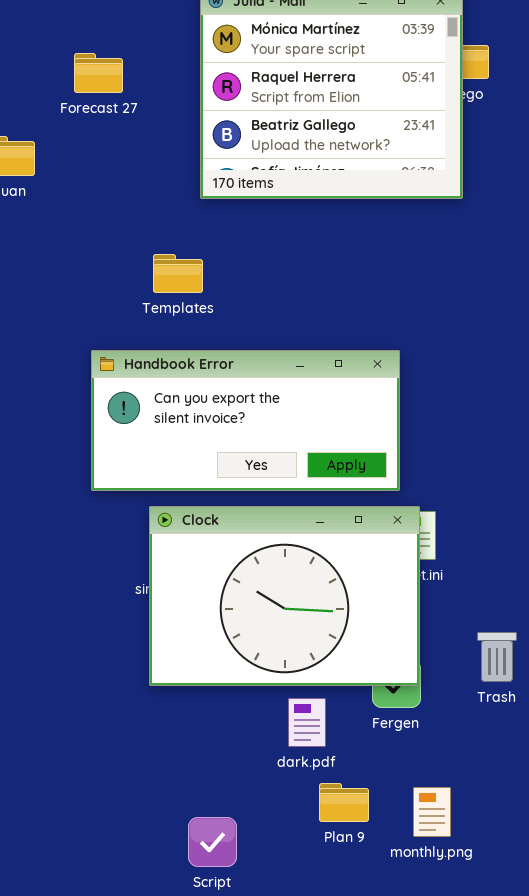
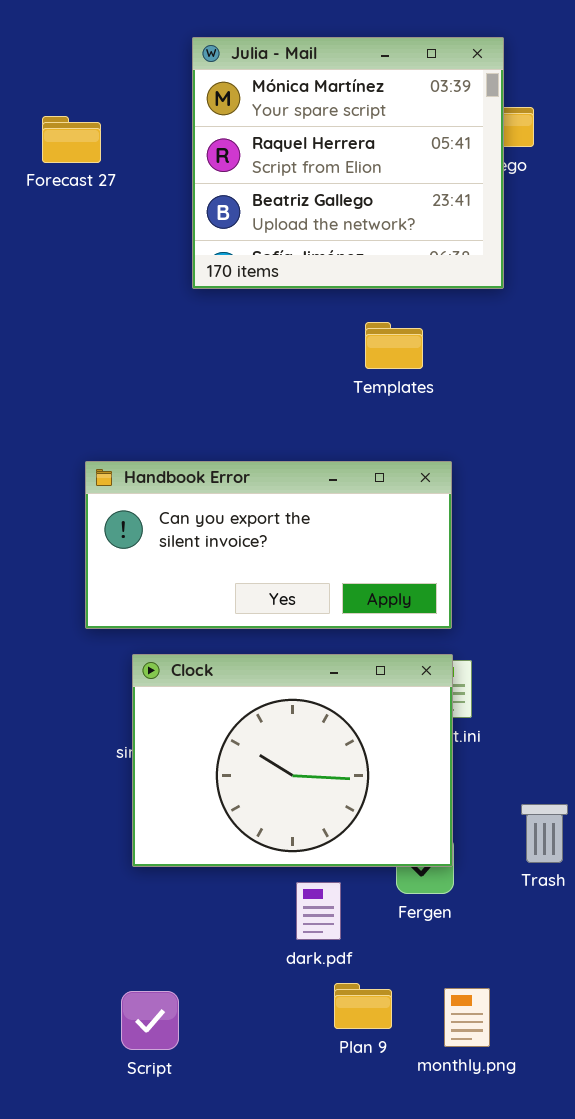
Templates: [153,254,203,293] -> [365,322,423,369], moved
Handbook Error: [91,350,400,491] -> [85,461,452,629], moved
Script: [188,817,237,867] -> [121,991,179,1050], moved

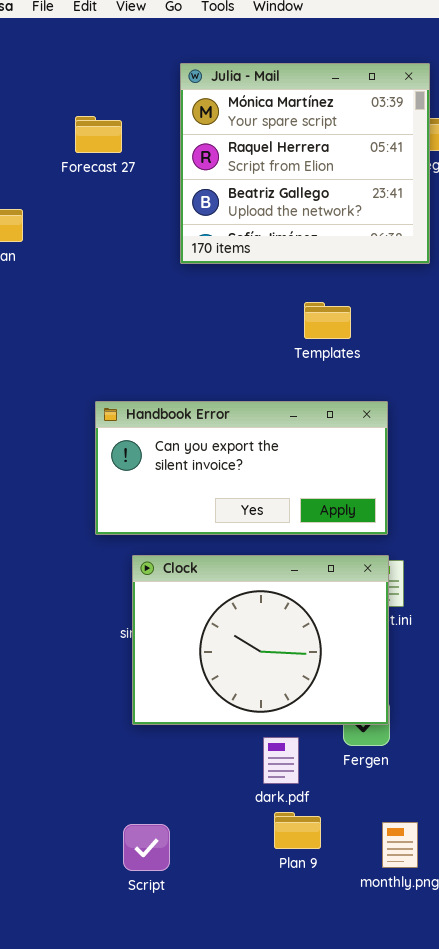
Forecast 27: [42,116,101,163] -> [75,116,122,153], moved
Templates: [365,322,423,369] -> [304,302,351,339], moved
Plan 9: [334,983,392,1029] -> [274,812,321,849], moved

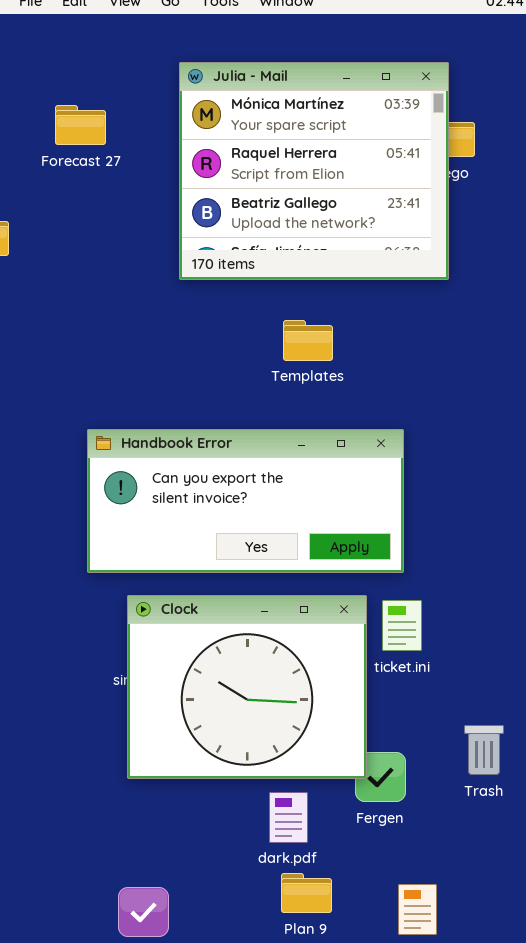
Forecast 27: [75,116,122,153] -> [55,105,106,145], moved
Templates: [304,302,351,339] -> [283,320,333,361], moved
Clock: [132,555,389,725] -> [127,595,367,779], resized

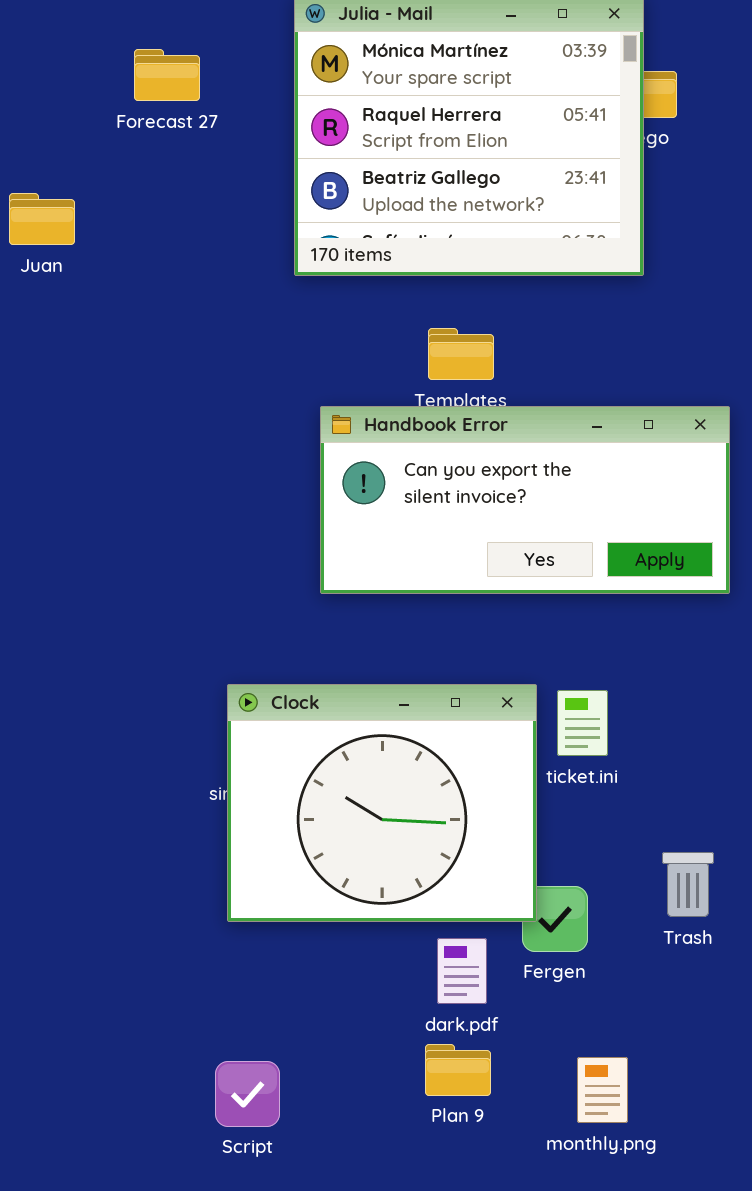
Handbook Error: [87,429,404,573] -> [320,406,730,594], moved
dark.pdf: [269,792,308,843] -> [437,938,487,1004], moved

